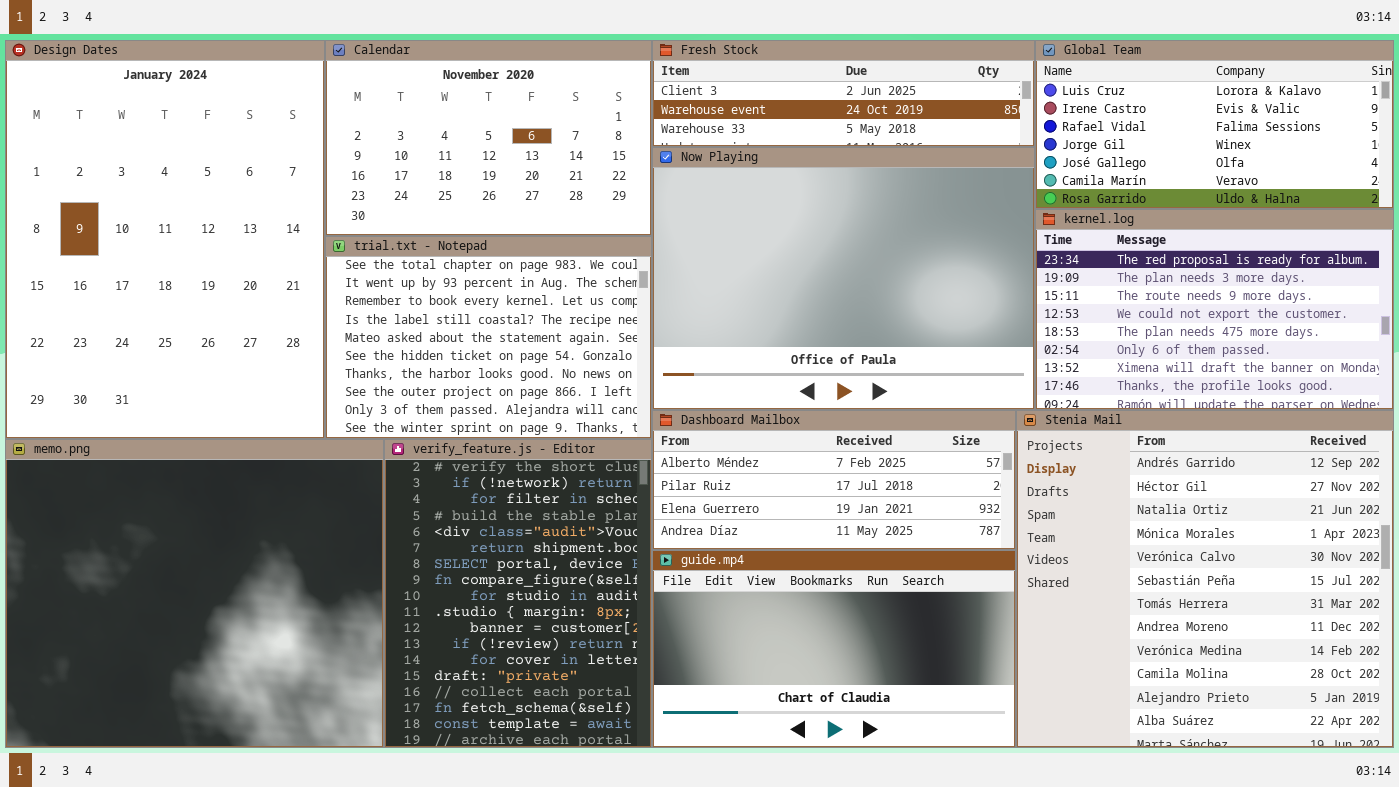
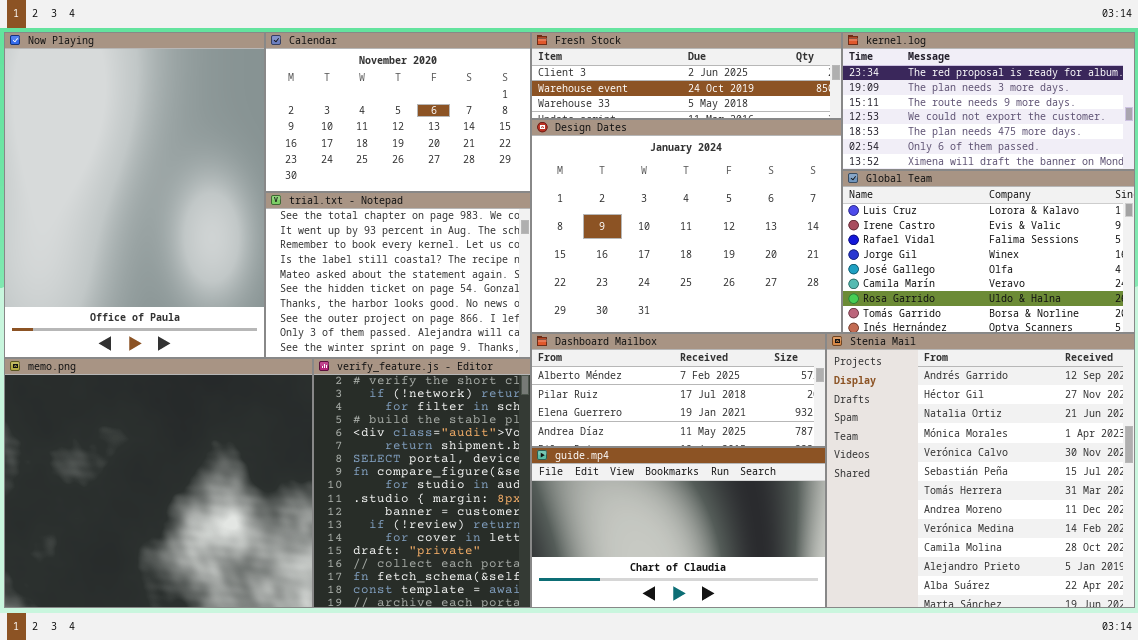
Design Dates: [5,40,325,439] -> [531,119,842,333], moved, resized
Global Team: [1035,40,1394,209] -> [842,170,1135,333], moved, resized
Now Playing: [652,147,1035,410] -> [4,32,265,358], moved, resized
kernel.log: [1035,209,1394,410] -> [842,32,1135,170], moved, resized

